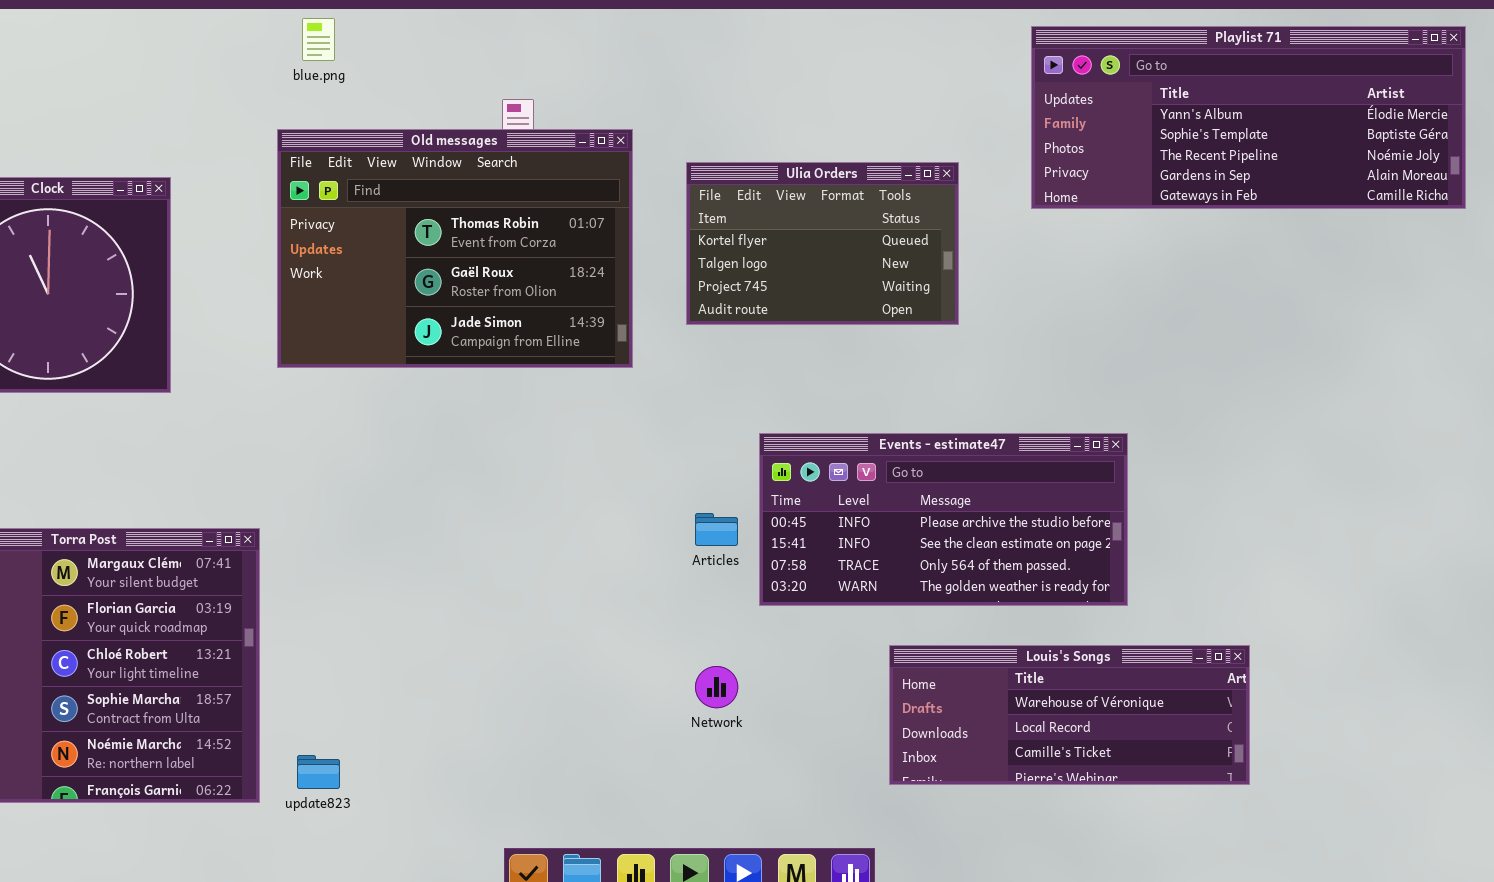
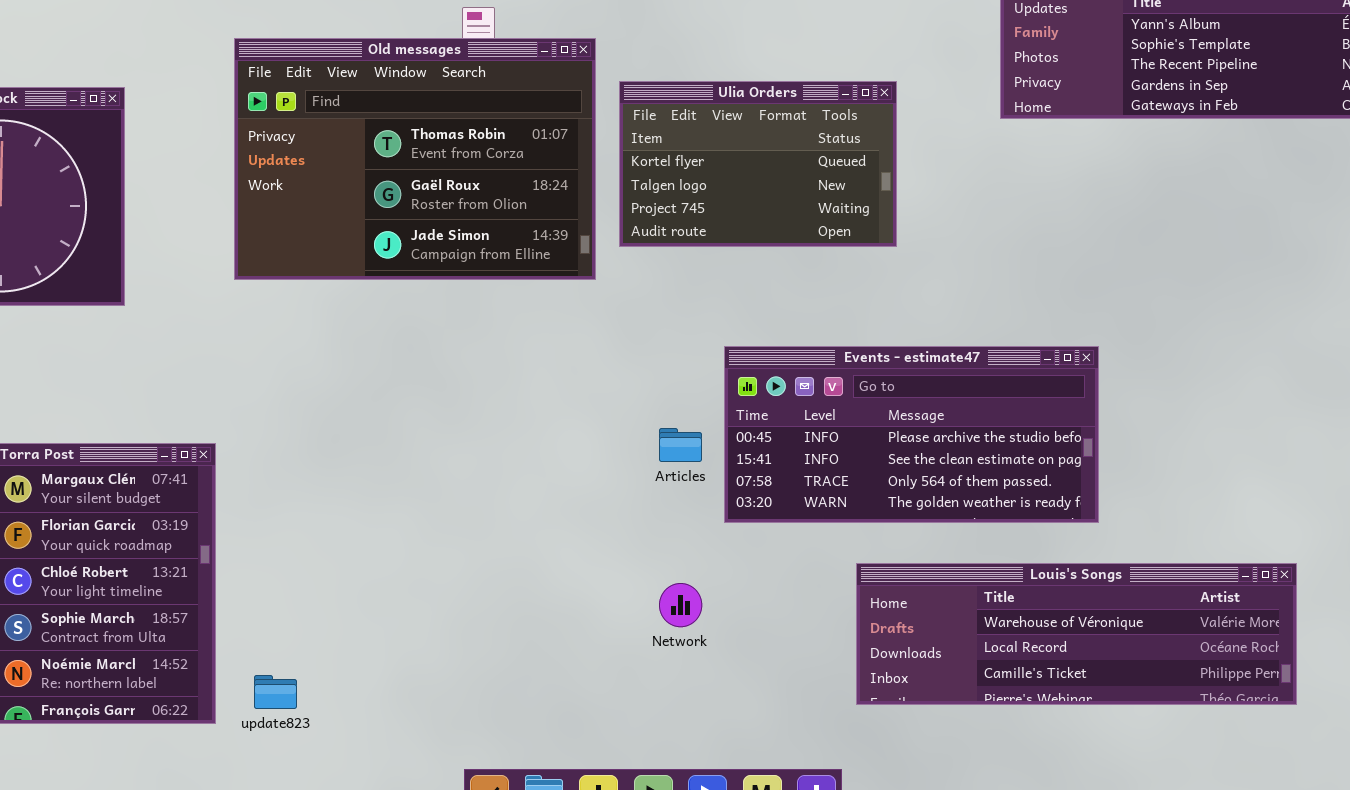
Ulia Orders: [686,162,959,325] -> [619,81,897,247], moved
Louis's Songs: [889,645,1250,785] -> [856,563,1297,705], resized

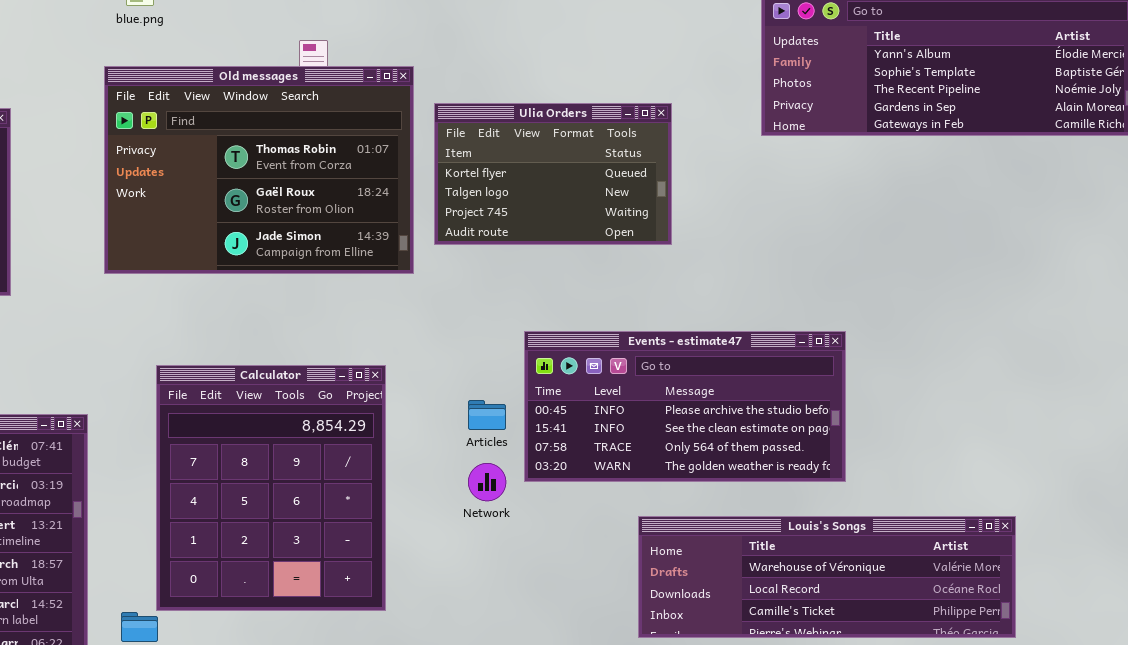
Calculator: none -> [156,365,386,611], opened
Network: [659,583,702,627] -> [468,463,506,501], moved

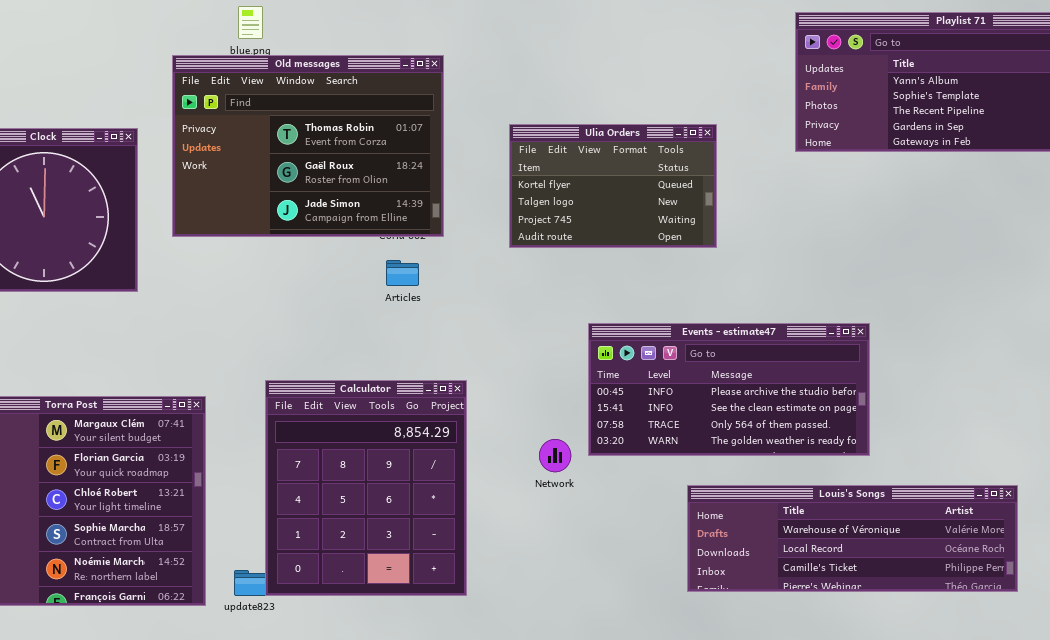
Old messages: [104,66,414,274] -> [172,55,444,237], moved
Calculator: [156,365,386,611] -> [265,380,467,596], moved
Articles: [468,400,506,430] -> [386,260,419,286], moved

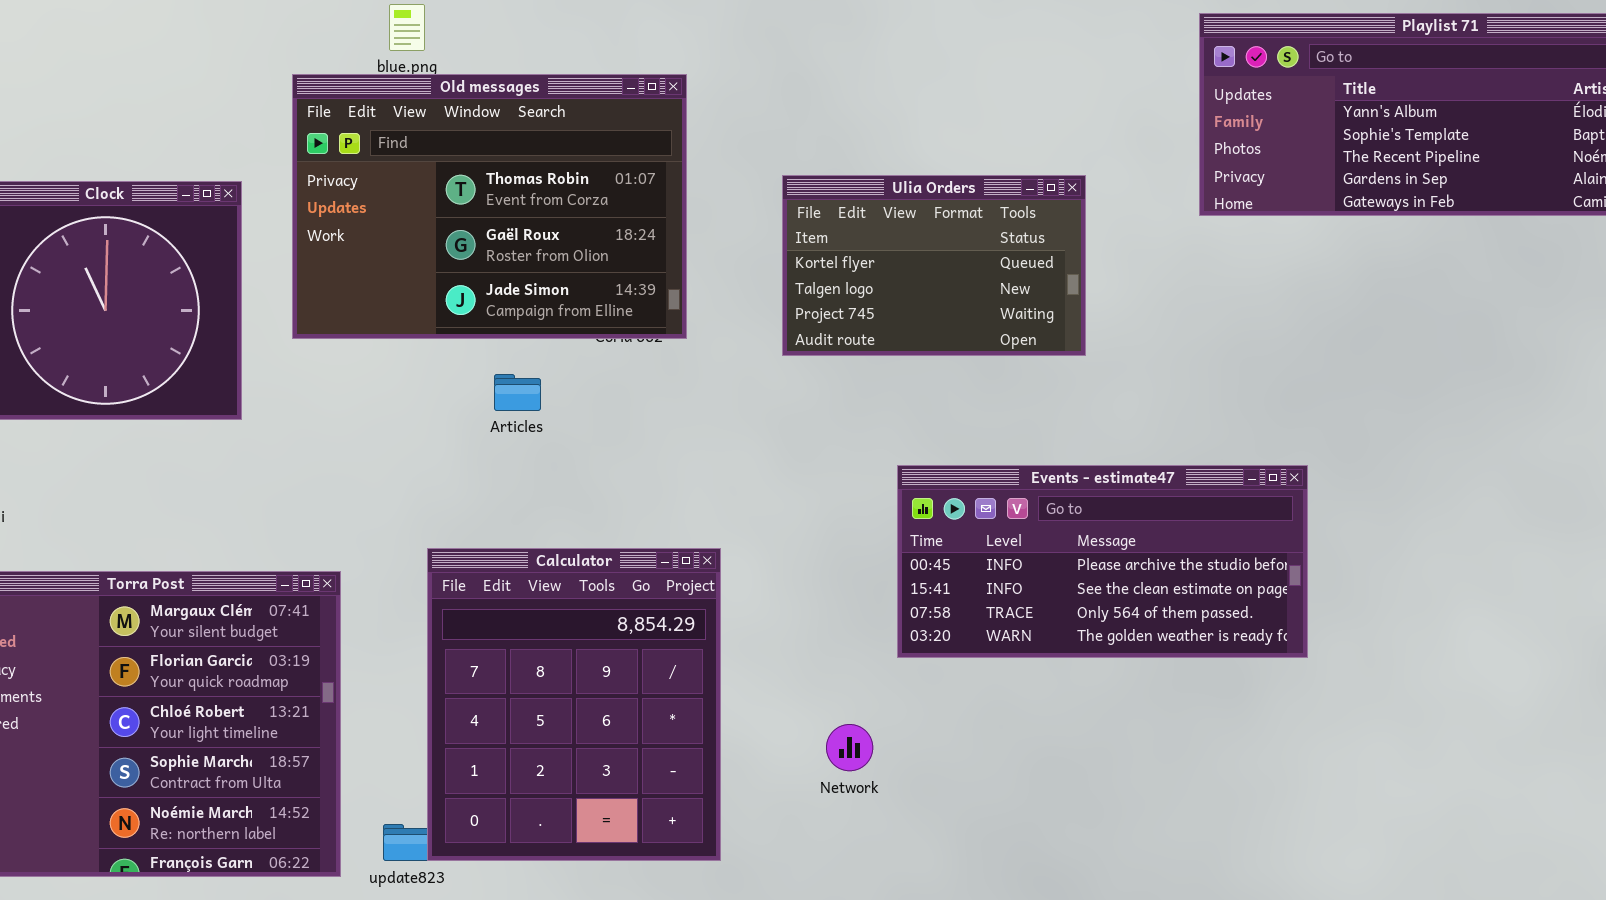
Articles: [386,260,419,286] -> [494,374,541,411], moved
Network: [539,439,571,472] -> [826,724,873,771], moved
Louis's Songs: [687,485,1018,592] -> none, closed

